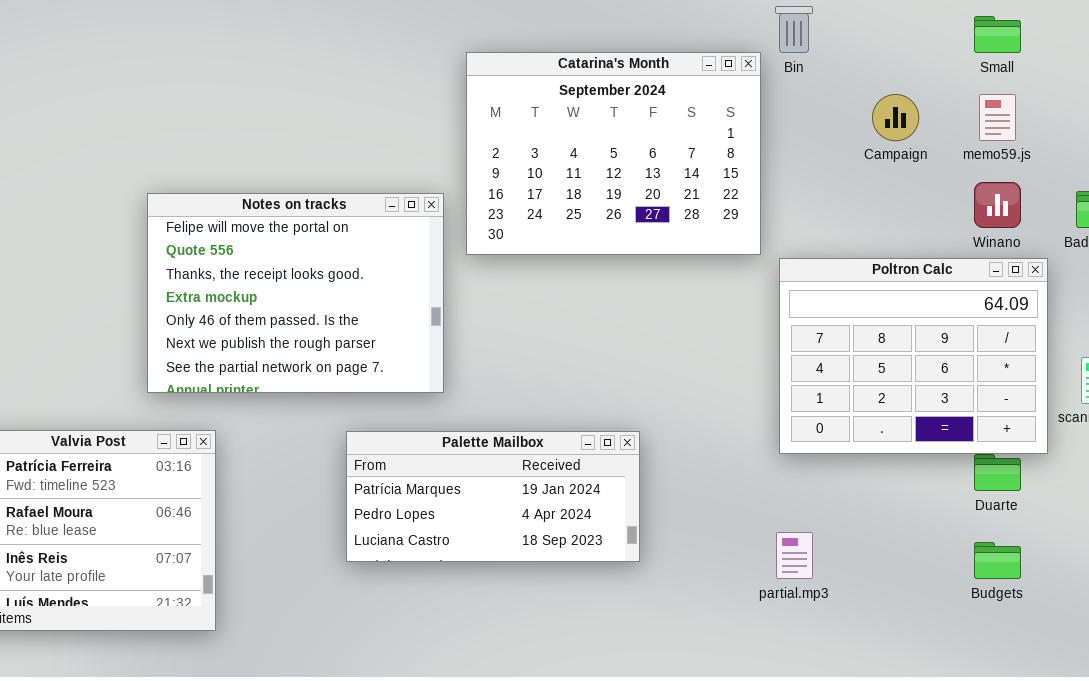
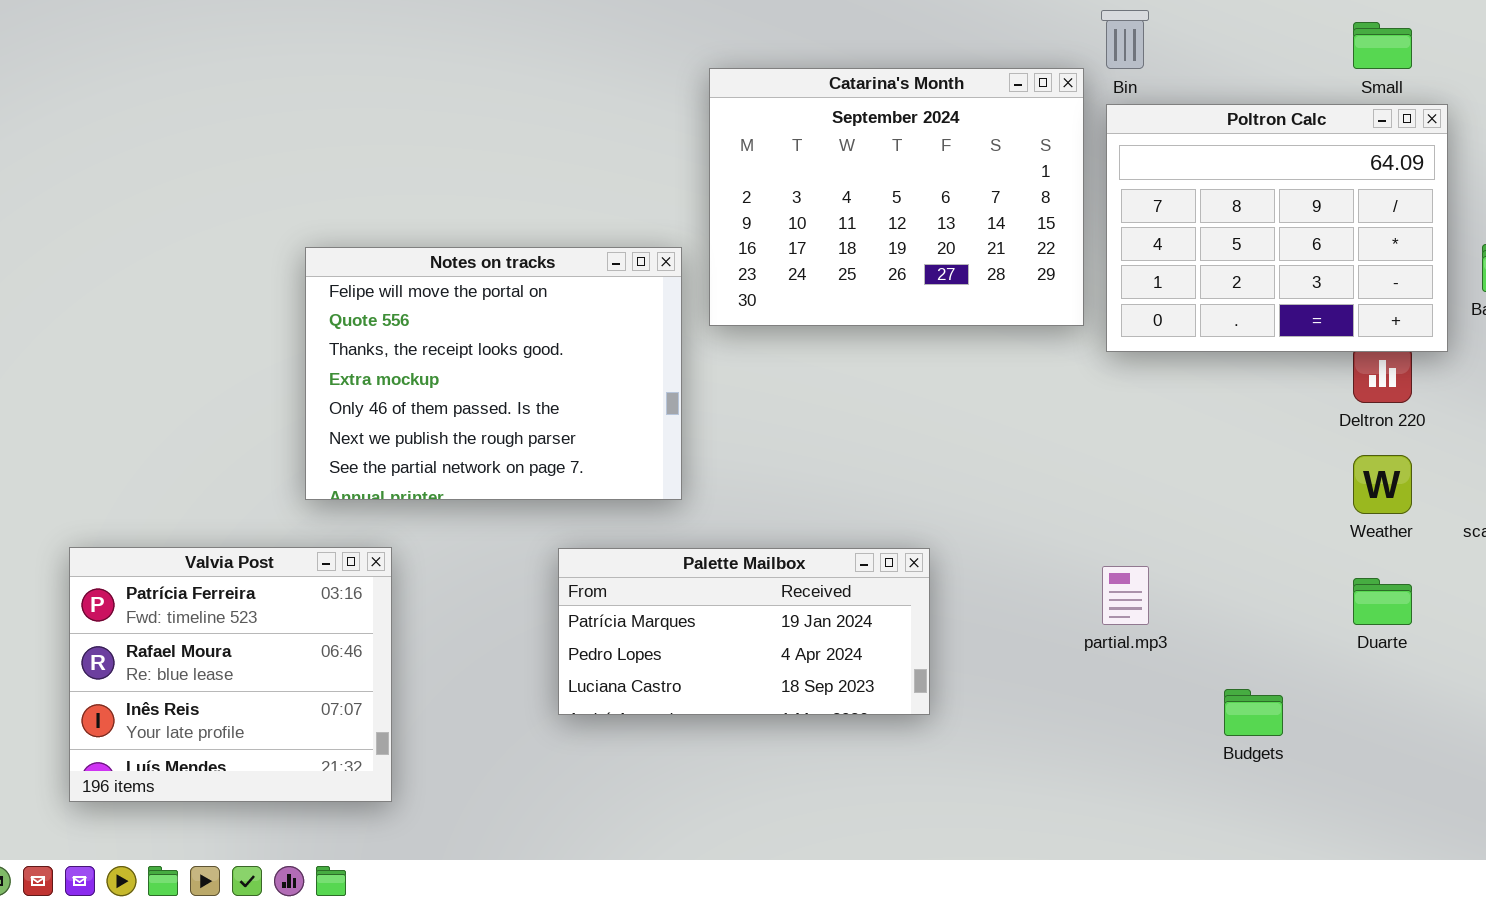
Poltron Calc: [779,258,1048,454] -> [1106,104,1448,352], moved
partial.mp3: [776,532,813,579] -> [1102,566,1149,625], moved
Budgets: [974,542,1021,579] -> [1224,689,1283,736], moved

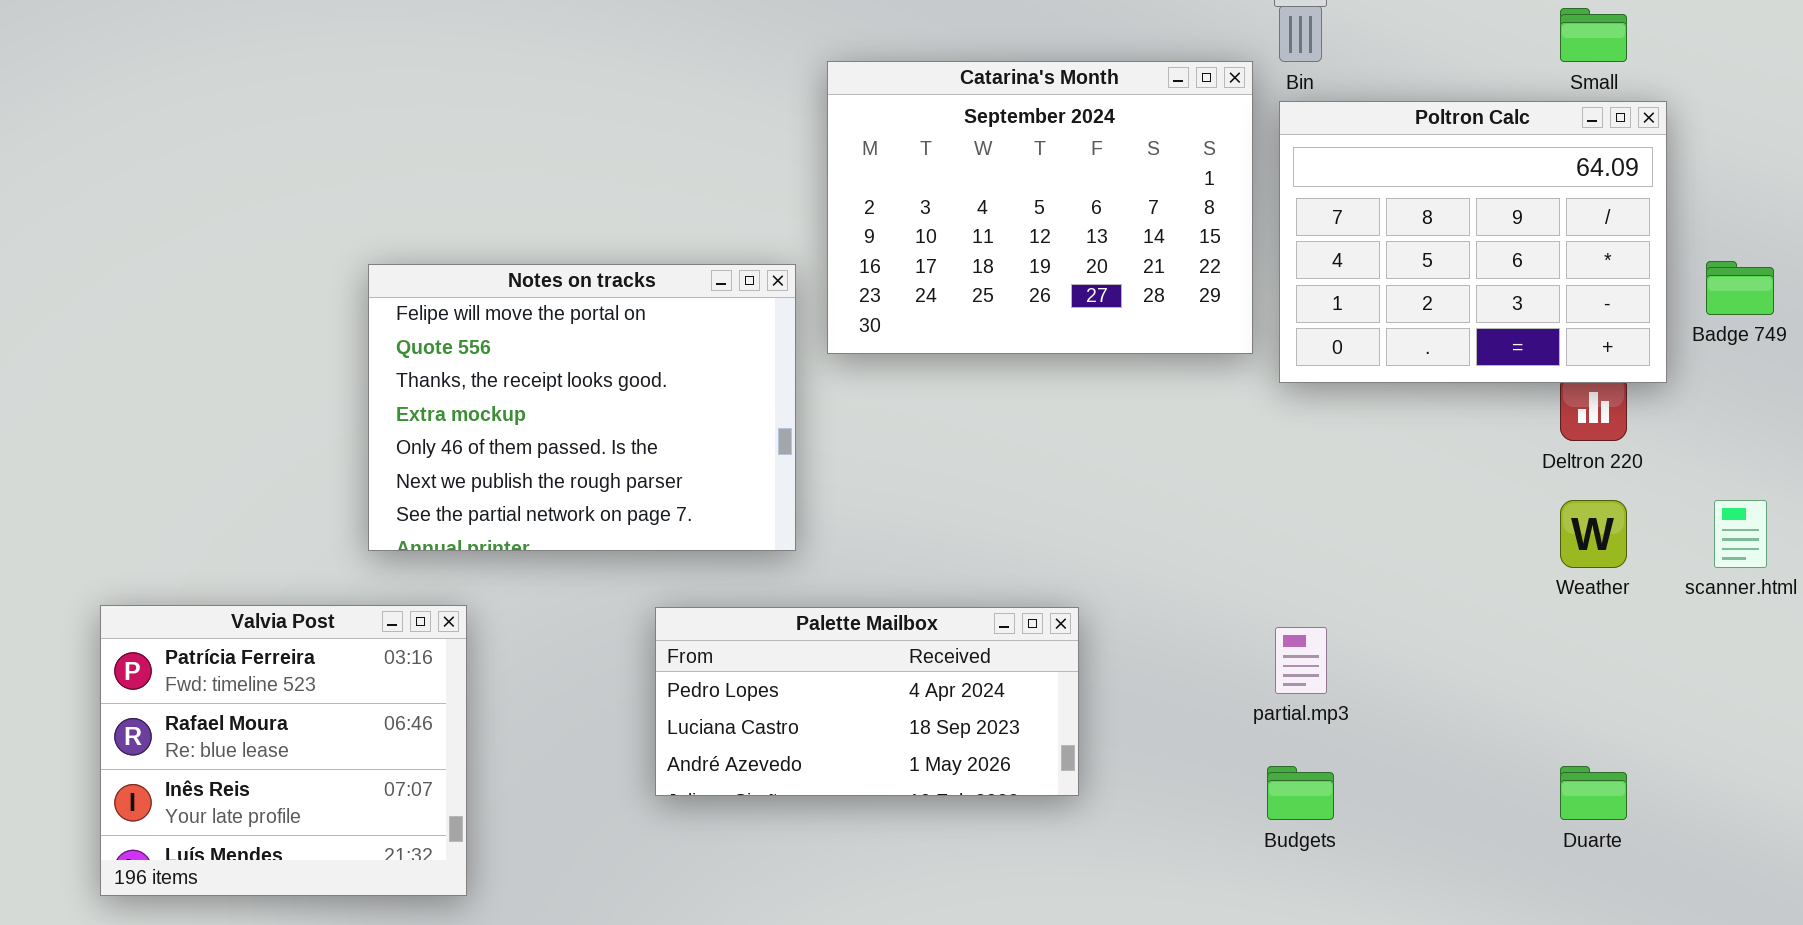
Palette Mailbox: [558,548,930,715] -> [655,607,1079,796], scrolled down 1 row
Duarte: [1353,578,1412,625] -> [1560,766,1627,820], moved
Budgets: [1224,689,1283,736] -> [1267,766,1334,820], moved

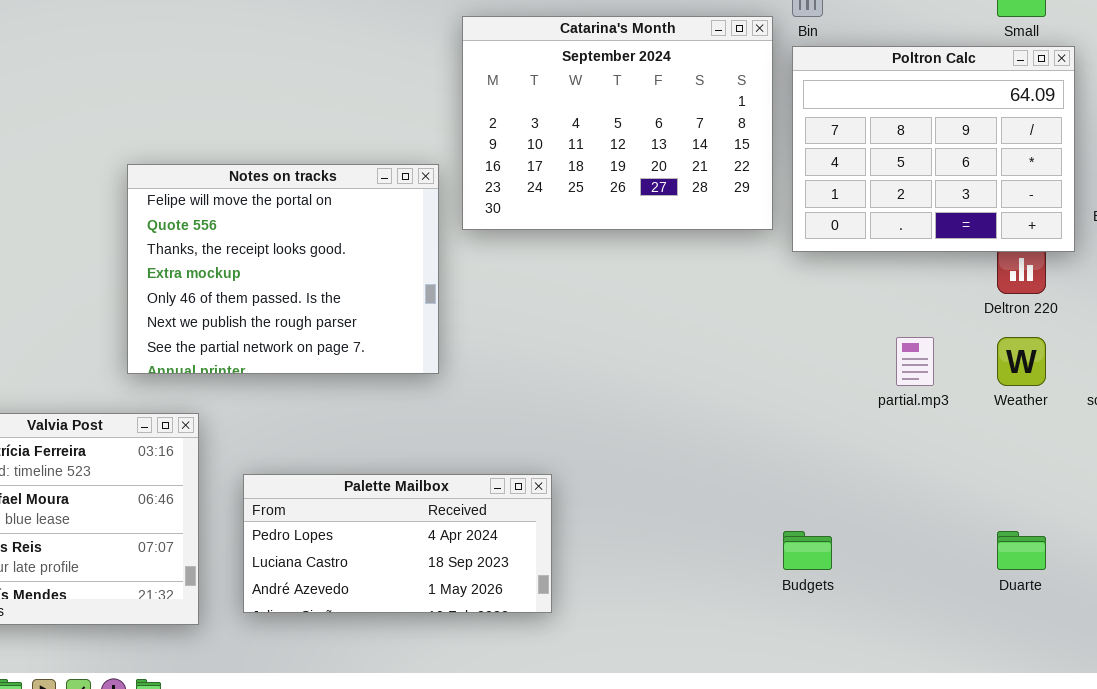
Palette Mailbox: [655,607,1079,796] -> [243,474,552,613], moved
partial.mp3: [1275,627,1327,694] -> [896,337,934,386], moved

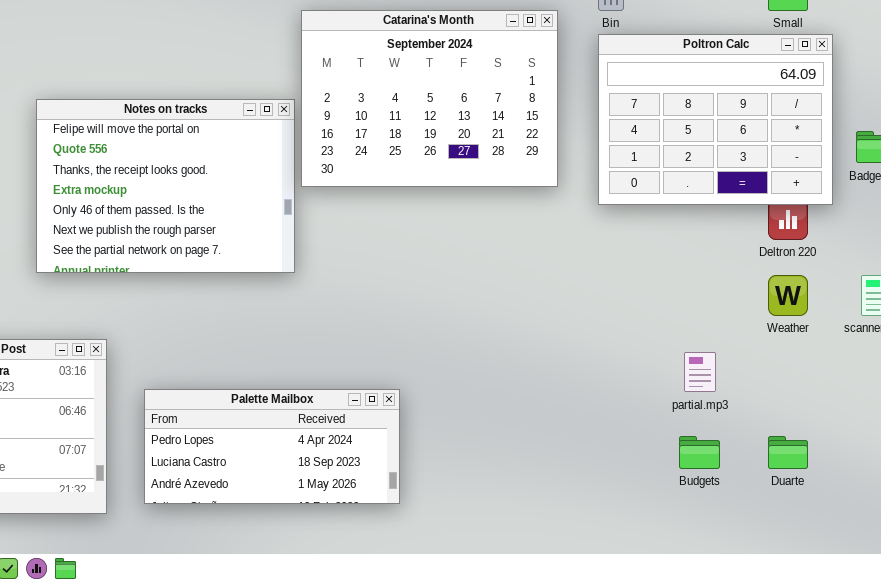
Catarina's Month: [462,16,773,230] -> [301,10,558,187], moved
Notes on tracks: [127,164,439,374] -> [36,99,295,273], moved
partial.mp3: [896,337,934,386] -> [684,352,716,392], moved
Budgets: [783,531,832,570] -> [679,436,720,469], moved

